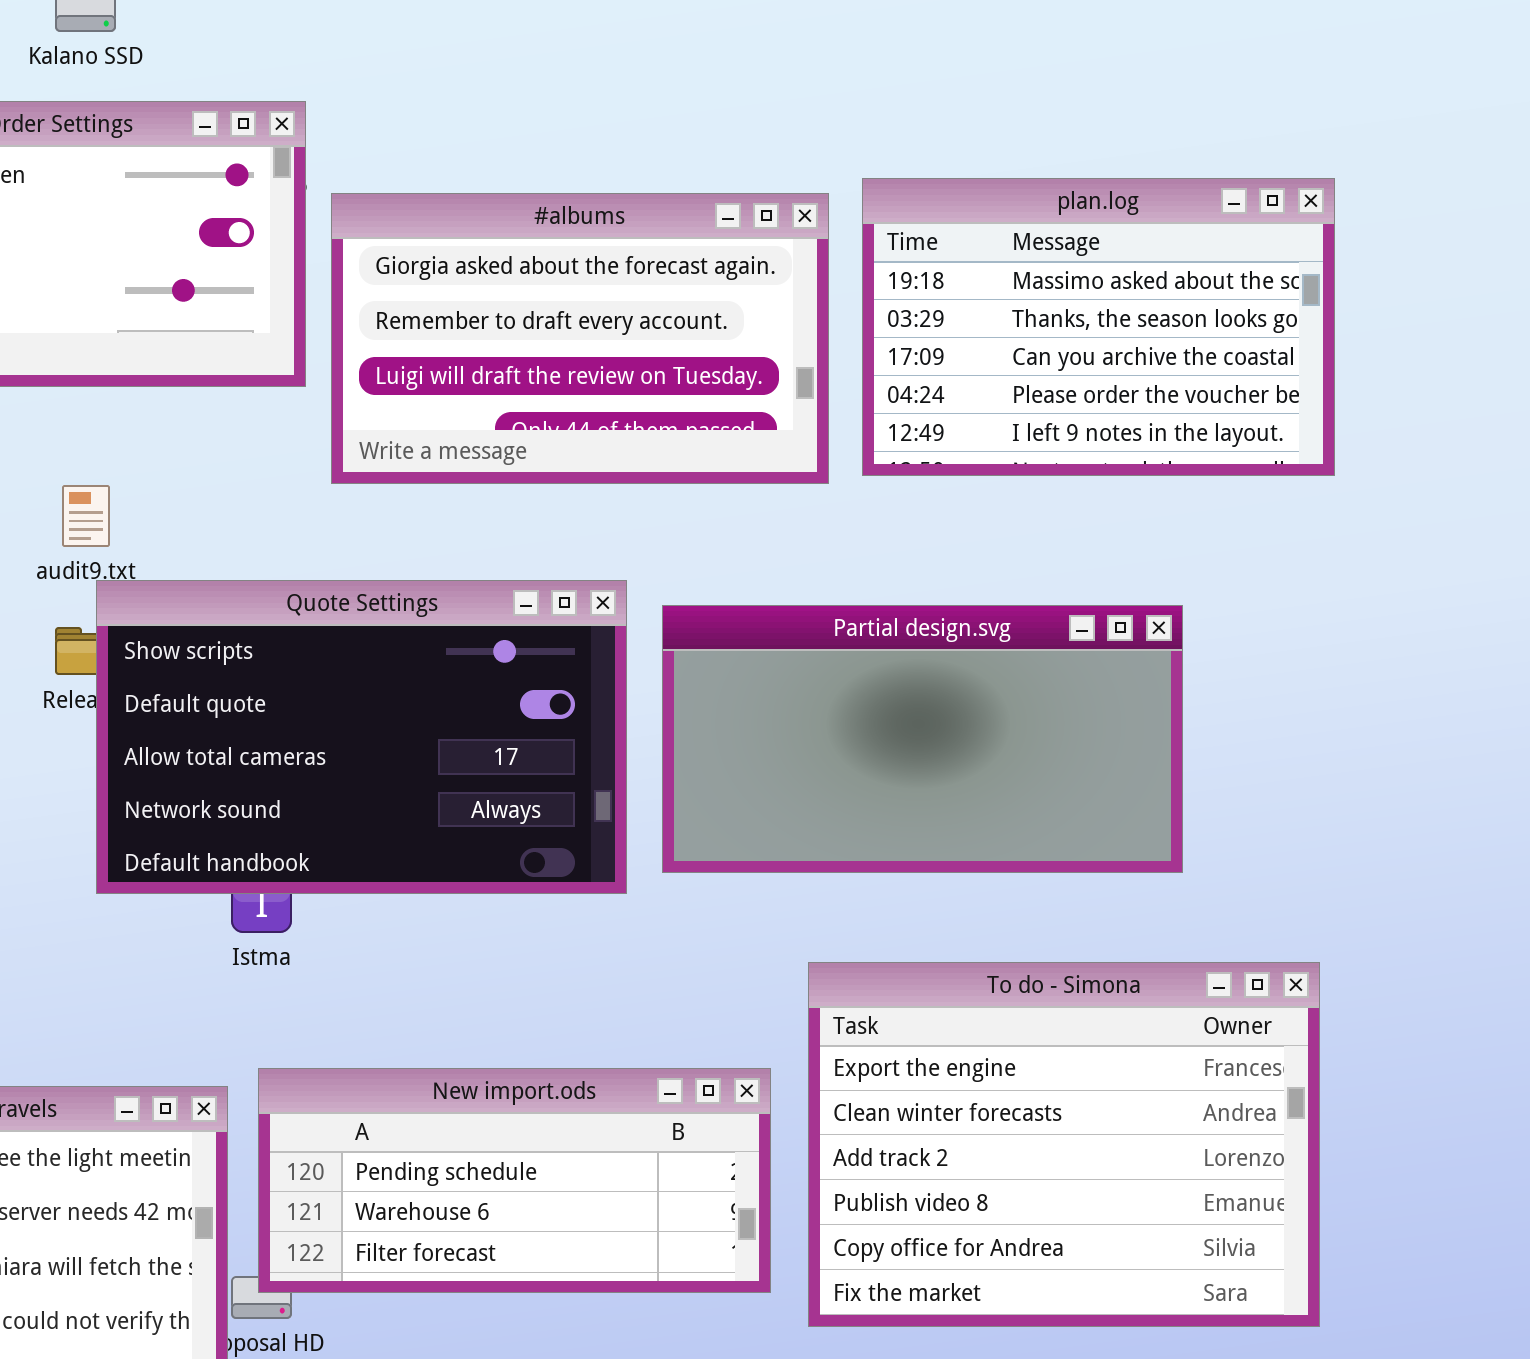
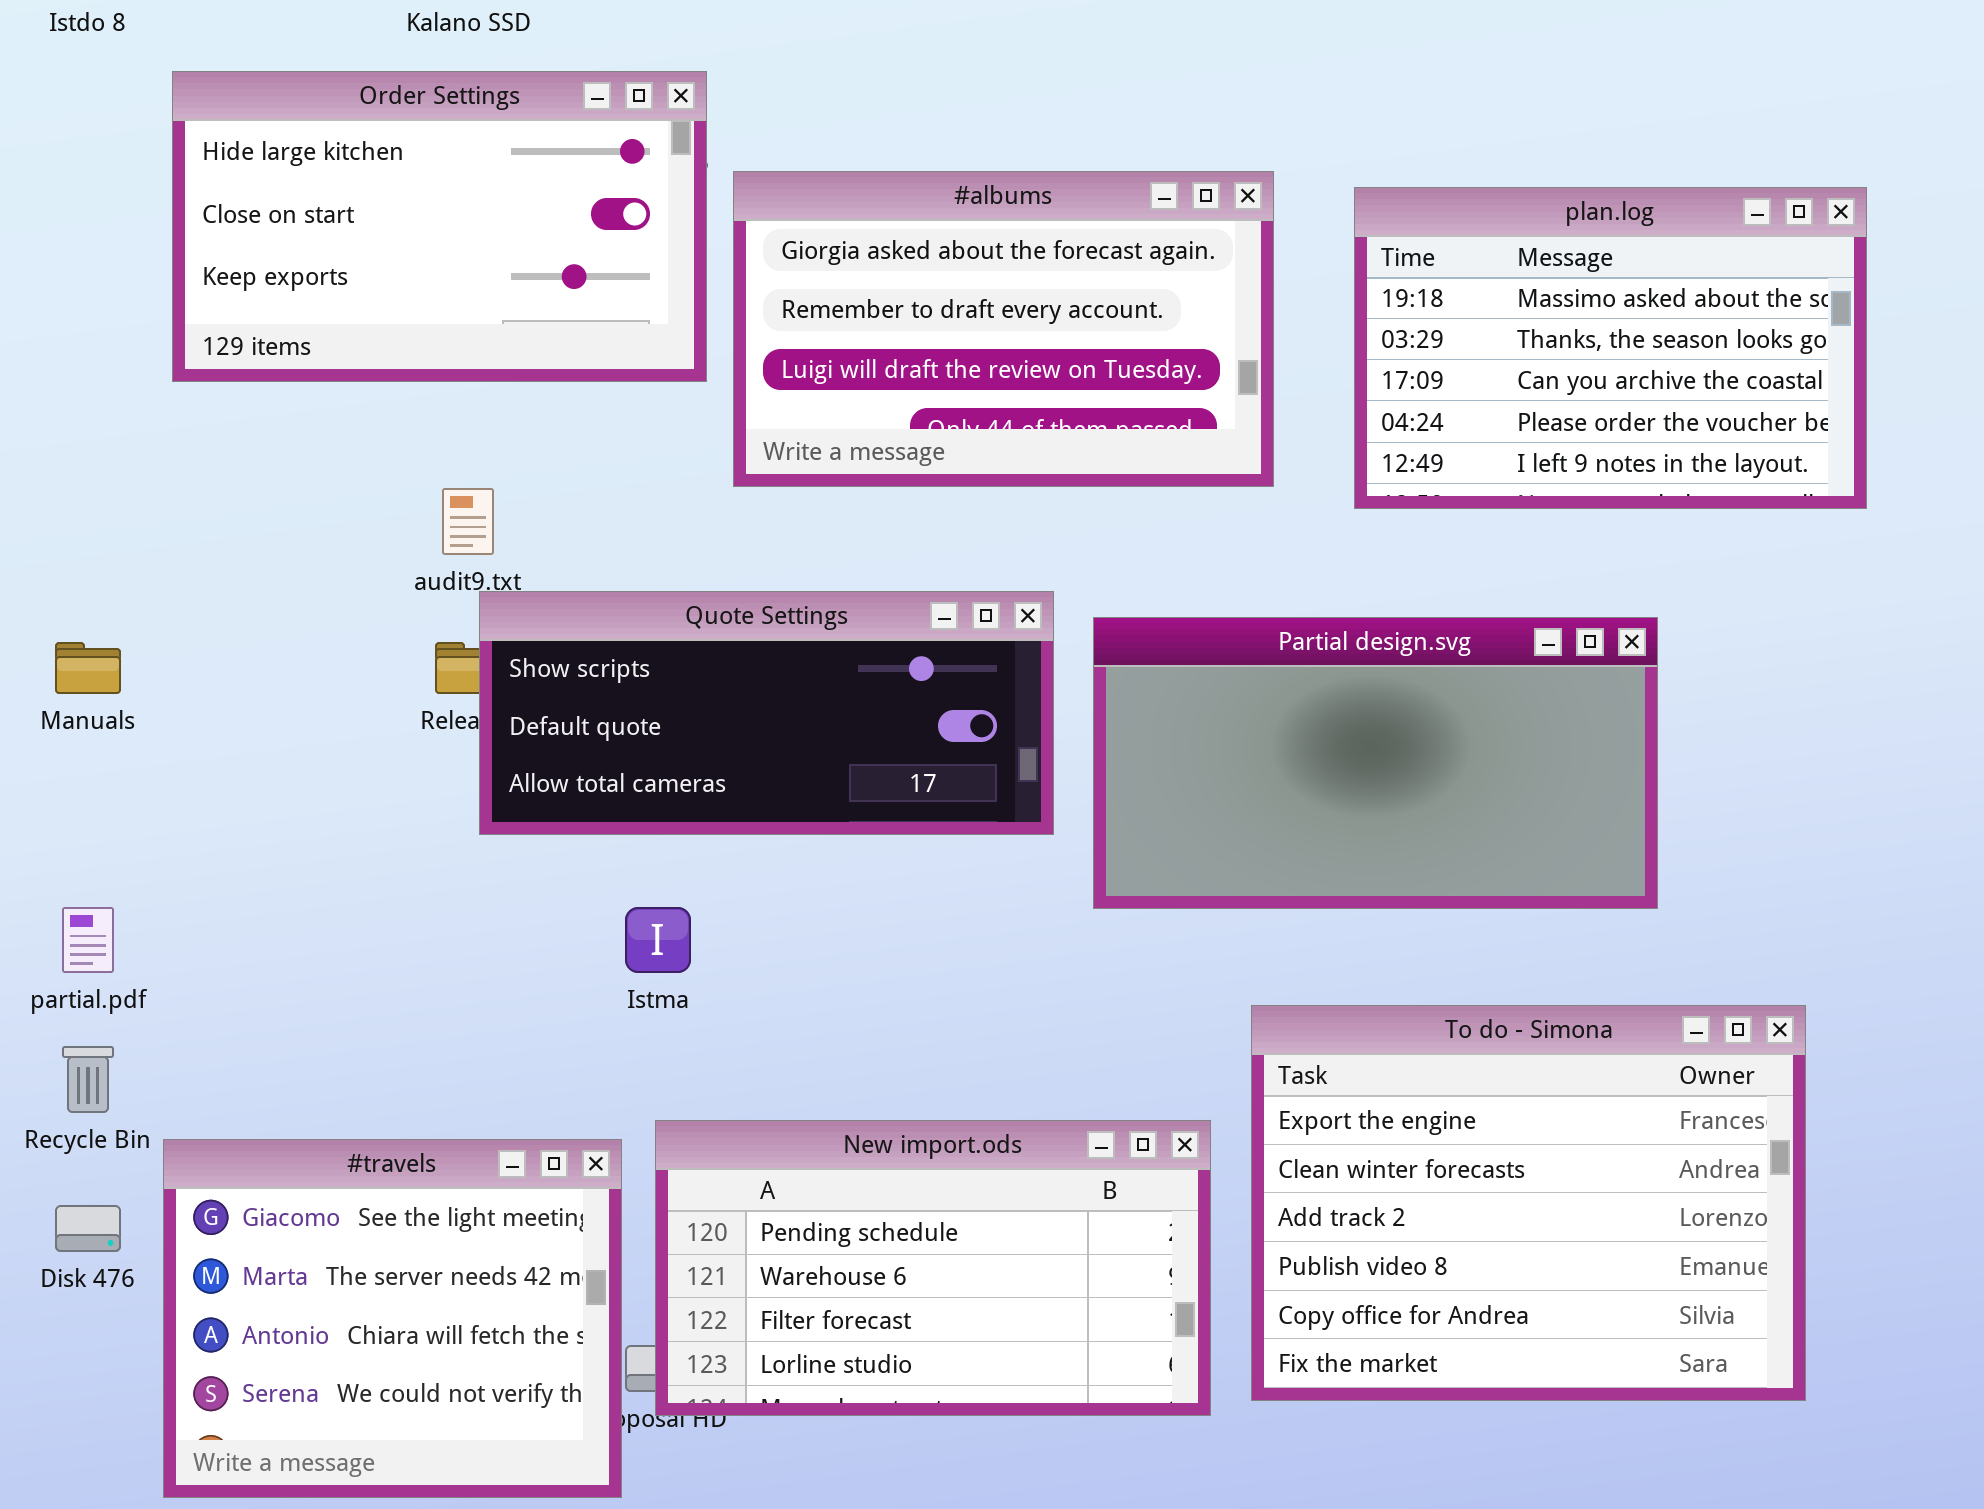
plan.log: [862,178,1335,476] -> [1354,187,1867,509], moved
Quote Settings: [96,580,627,894] -> [479,591,1054,835], resized
New import.ods: [258,1068,771,1293] -> [655,1120,1211,1416], resized

